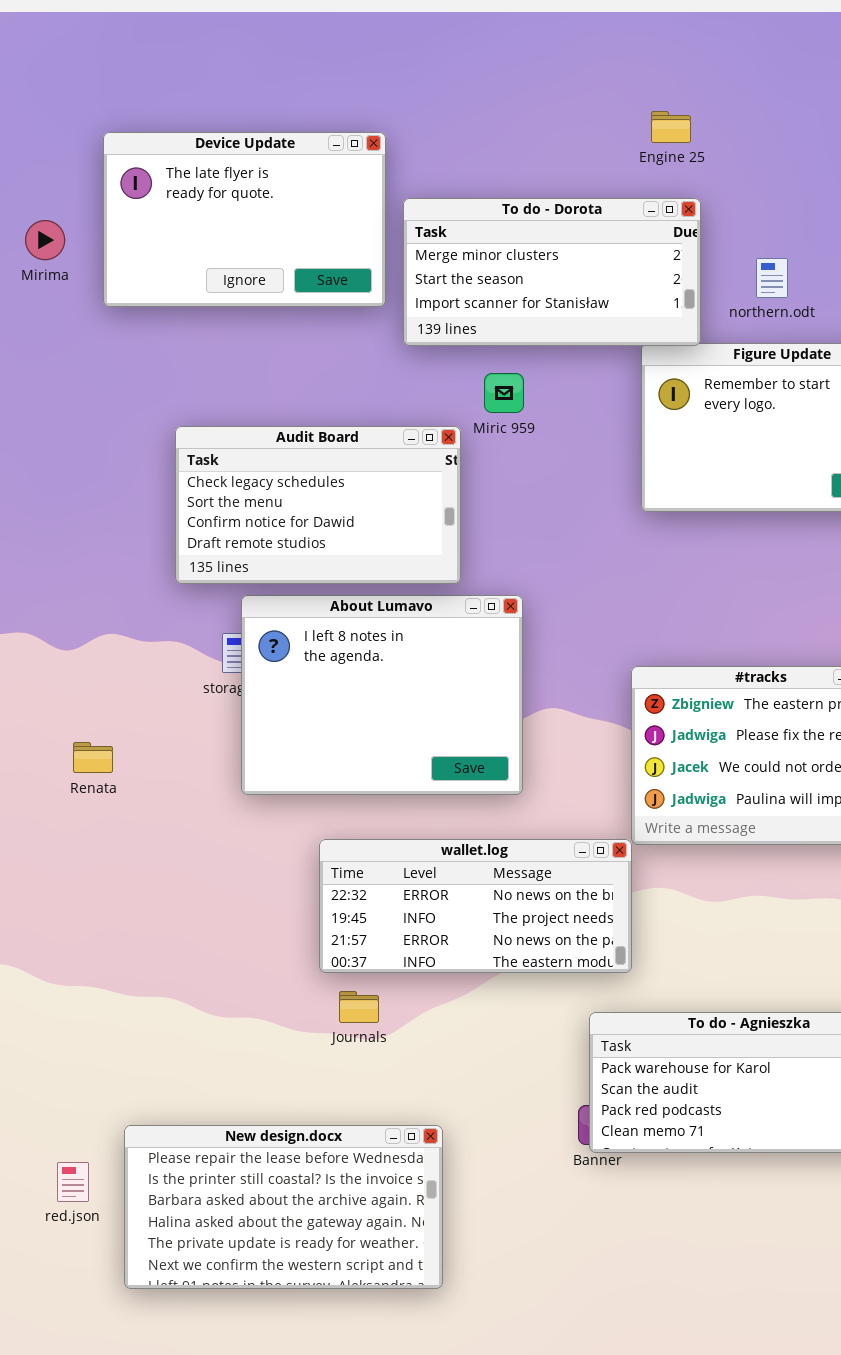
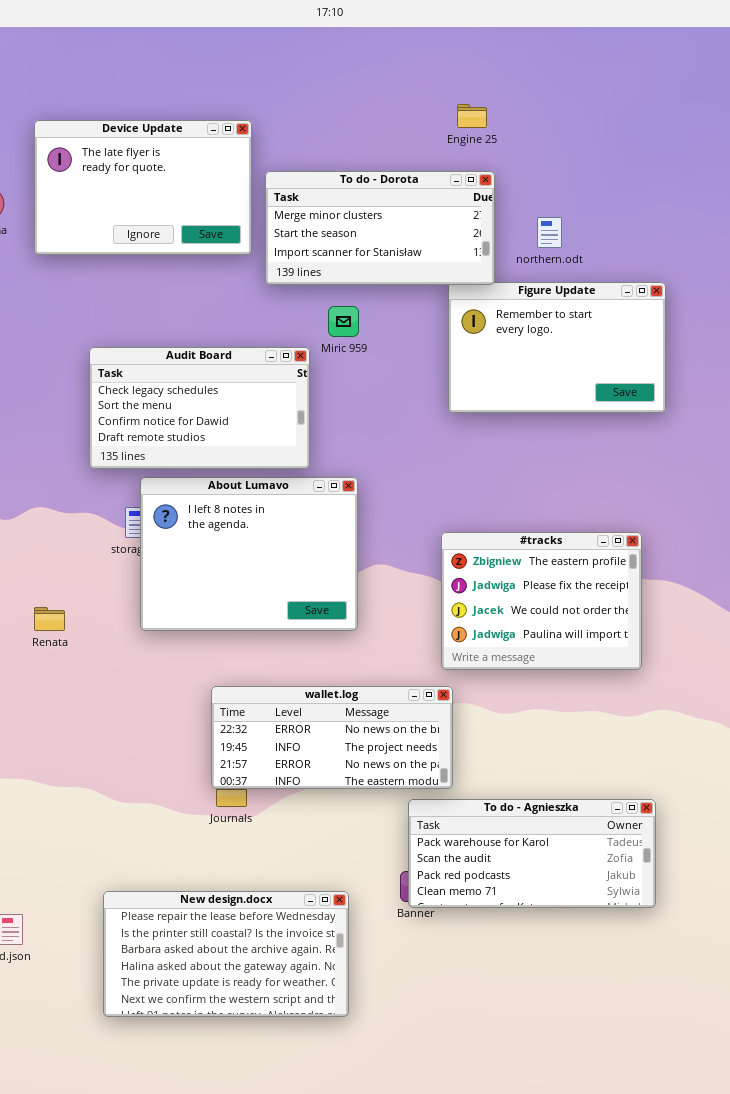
Renata: [73,742,113,773] -> [34,607,65,631], moved
wallet.log: [319,839,632,973] -> [211,686,453,789], moved
New design.docx: [124,1125,443,1289] -> [103,891,349,1017], moved

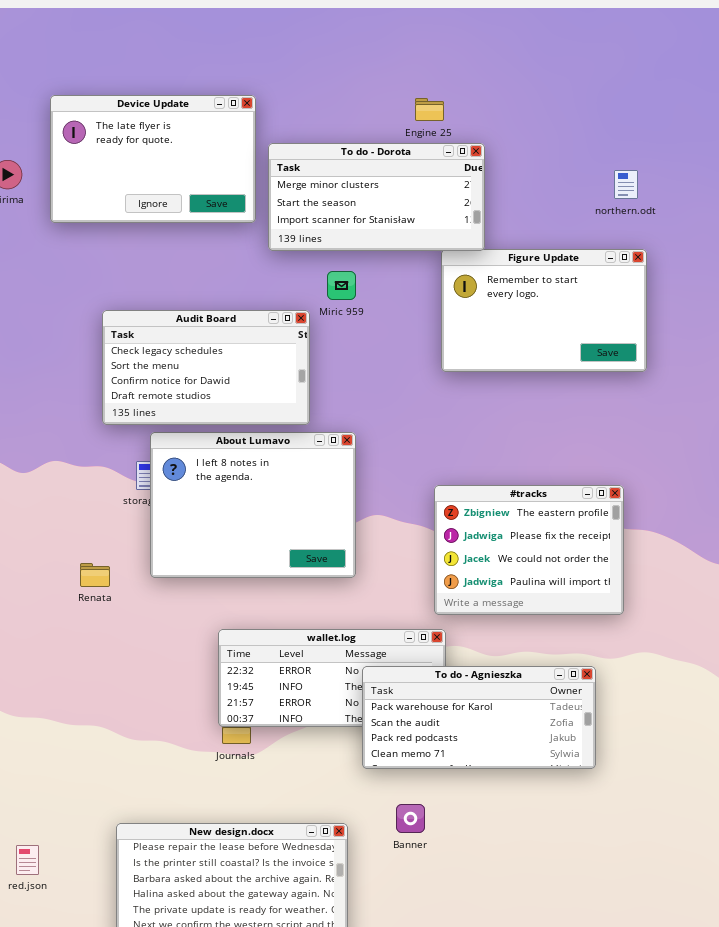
Engine 25: [457,104,487,128] -> [415,98,444,121], moved
northern.odt: [537,217,562,248] -> [614,170,638,199], moved
Renata: [34,607,65,631] -> [80,563,110,587], moved
To do - Agnieszka: [408,799,656,908] -> [362,666,596,769], moved

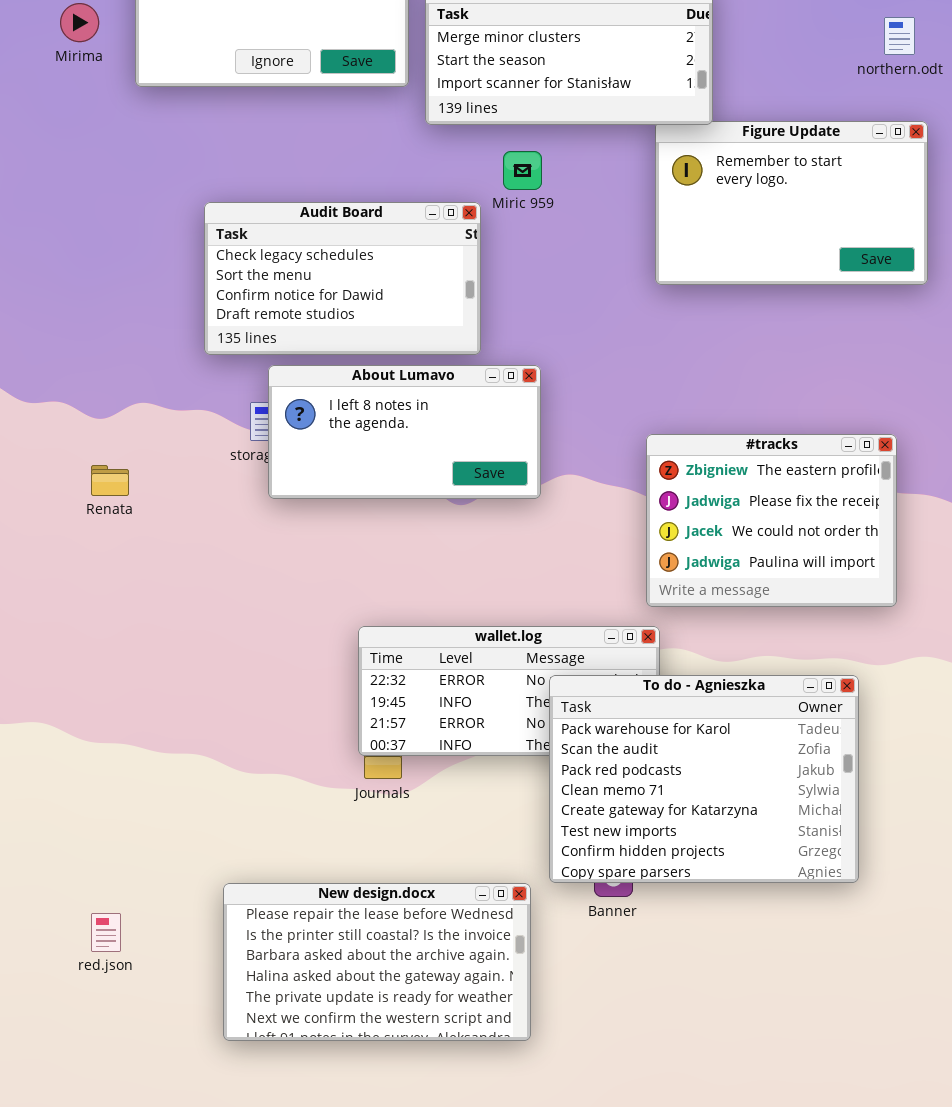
About Lumavo: [150,432,356,578] -> [268,365,541,499], resized
Renata: [80,563,110,587] -> [91,465,129,496], moved
To do - Agnieszka: [362,666,596,769] -> [549,675,859,883], resized

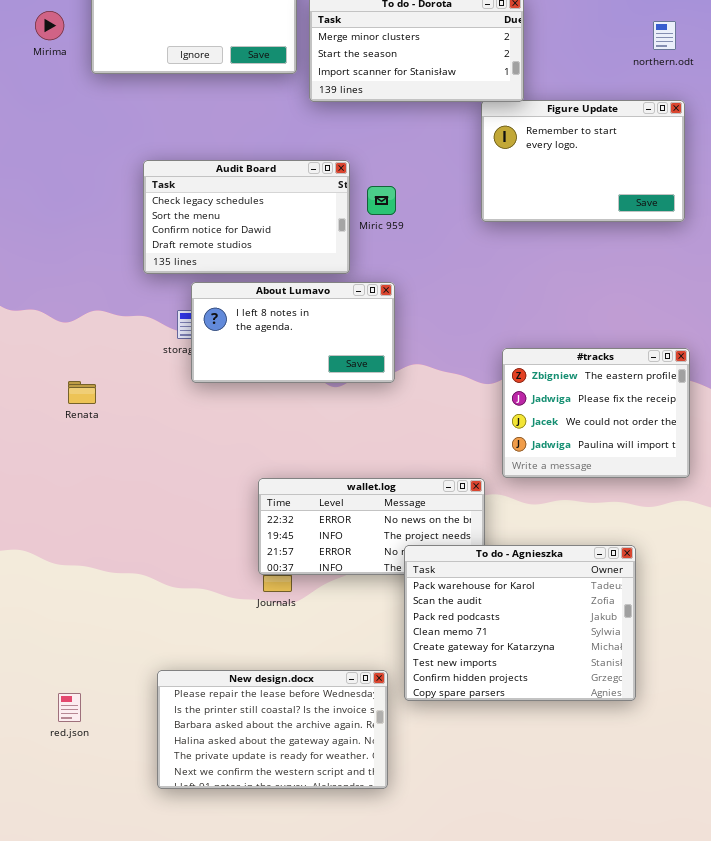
Miric 959: [503,151,542,190] -> [367,186,396,215], moved
#tracks: [646,434,897,607] -> [502,348,690,478], moved
Renata: [91,465,129,496] -> [68,381,96,404], moved
To do - Agnieszka: [549,675,859,883] -> [404,545,636,701], moved

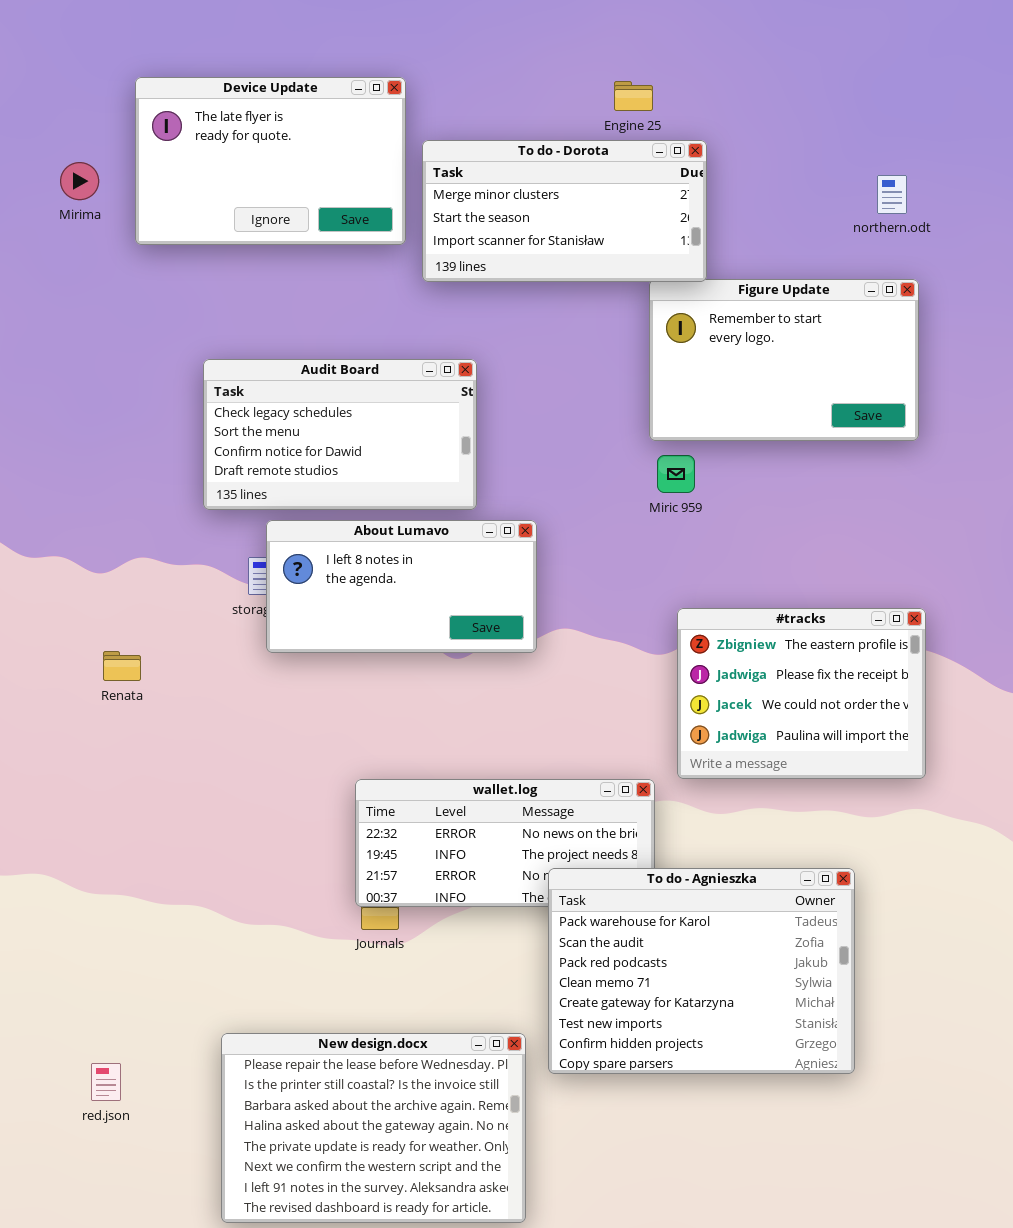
Miric 959: [367,186,396,215] -> [657,455,695,493], moved
New design.docx: [157,670,388,789] -> [221,1033,526,1223], resized

